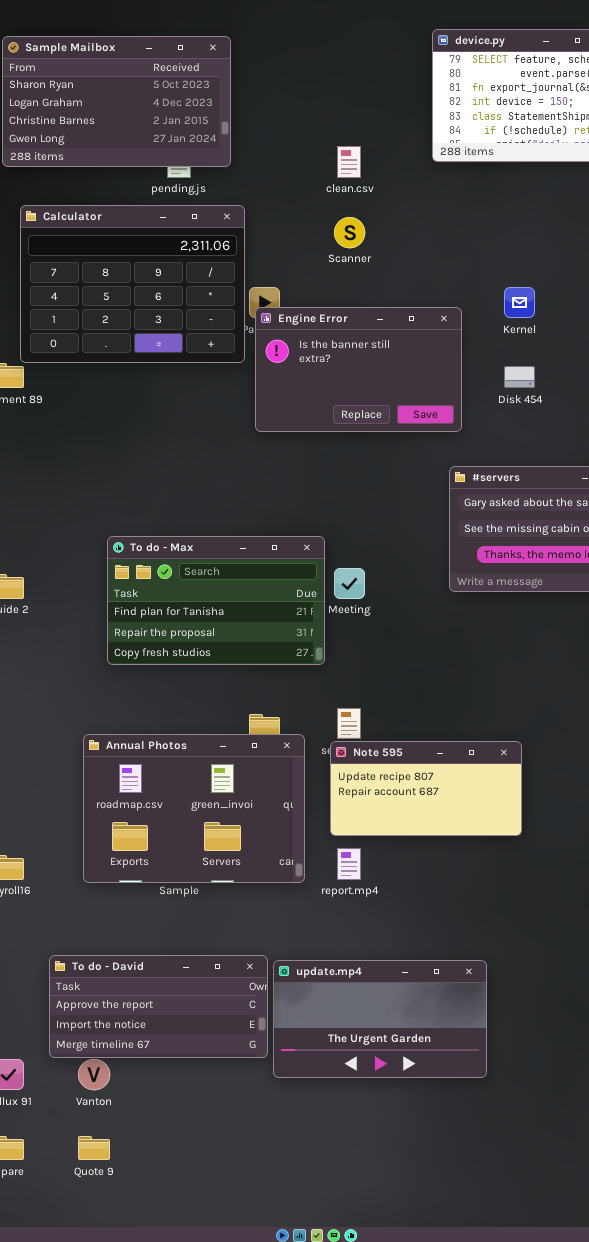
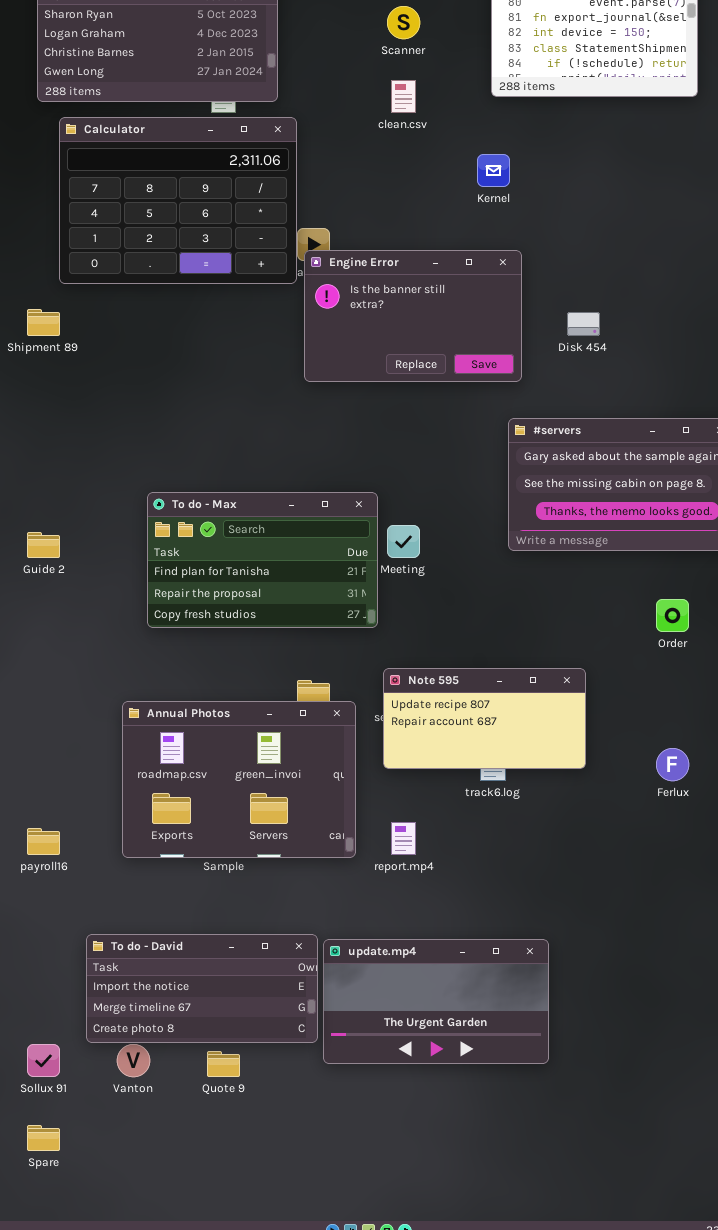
Calculator: [20,205,245,363] -> [59,117,297,284], moved
Scanner: [334,217,365,248] -> [387,6,420,39], moved
Kernel: [504,287,535,318] -> [477,154,510,187], moved
Note 595: [330,741,522,836] -> [383,668,586,769], moved
To do - David: [49,955,268,1058] -> [86,934,318,1043], scrolled down 1 row
Quote 9: [78,1136,110,1160] -> [207,1051,240,1077], moved

